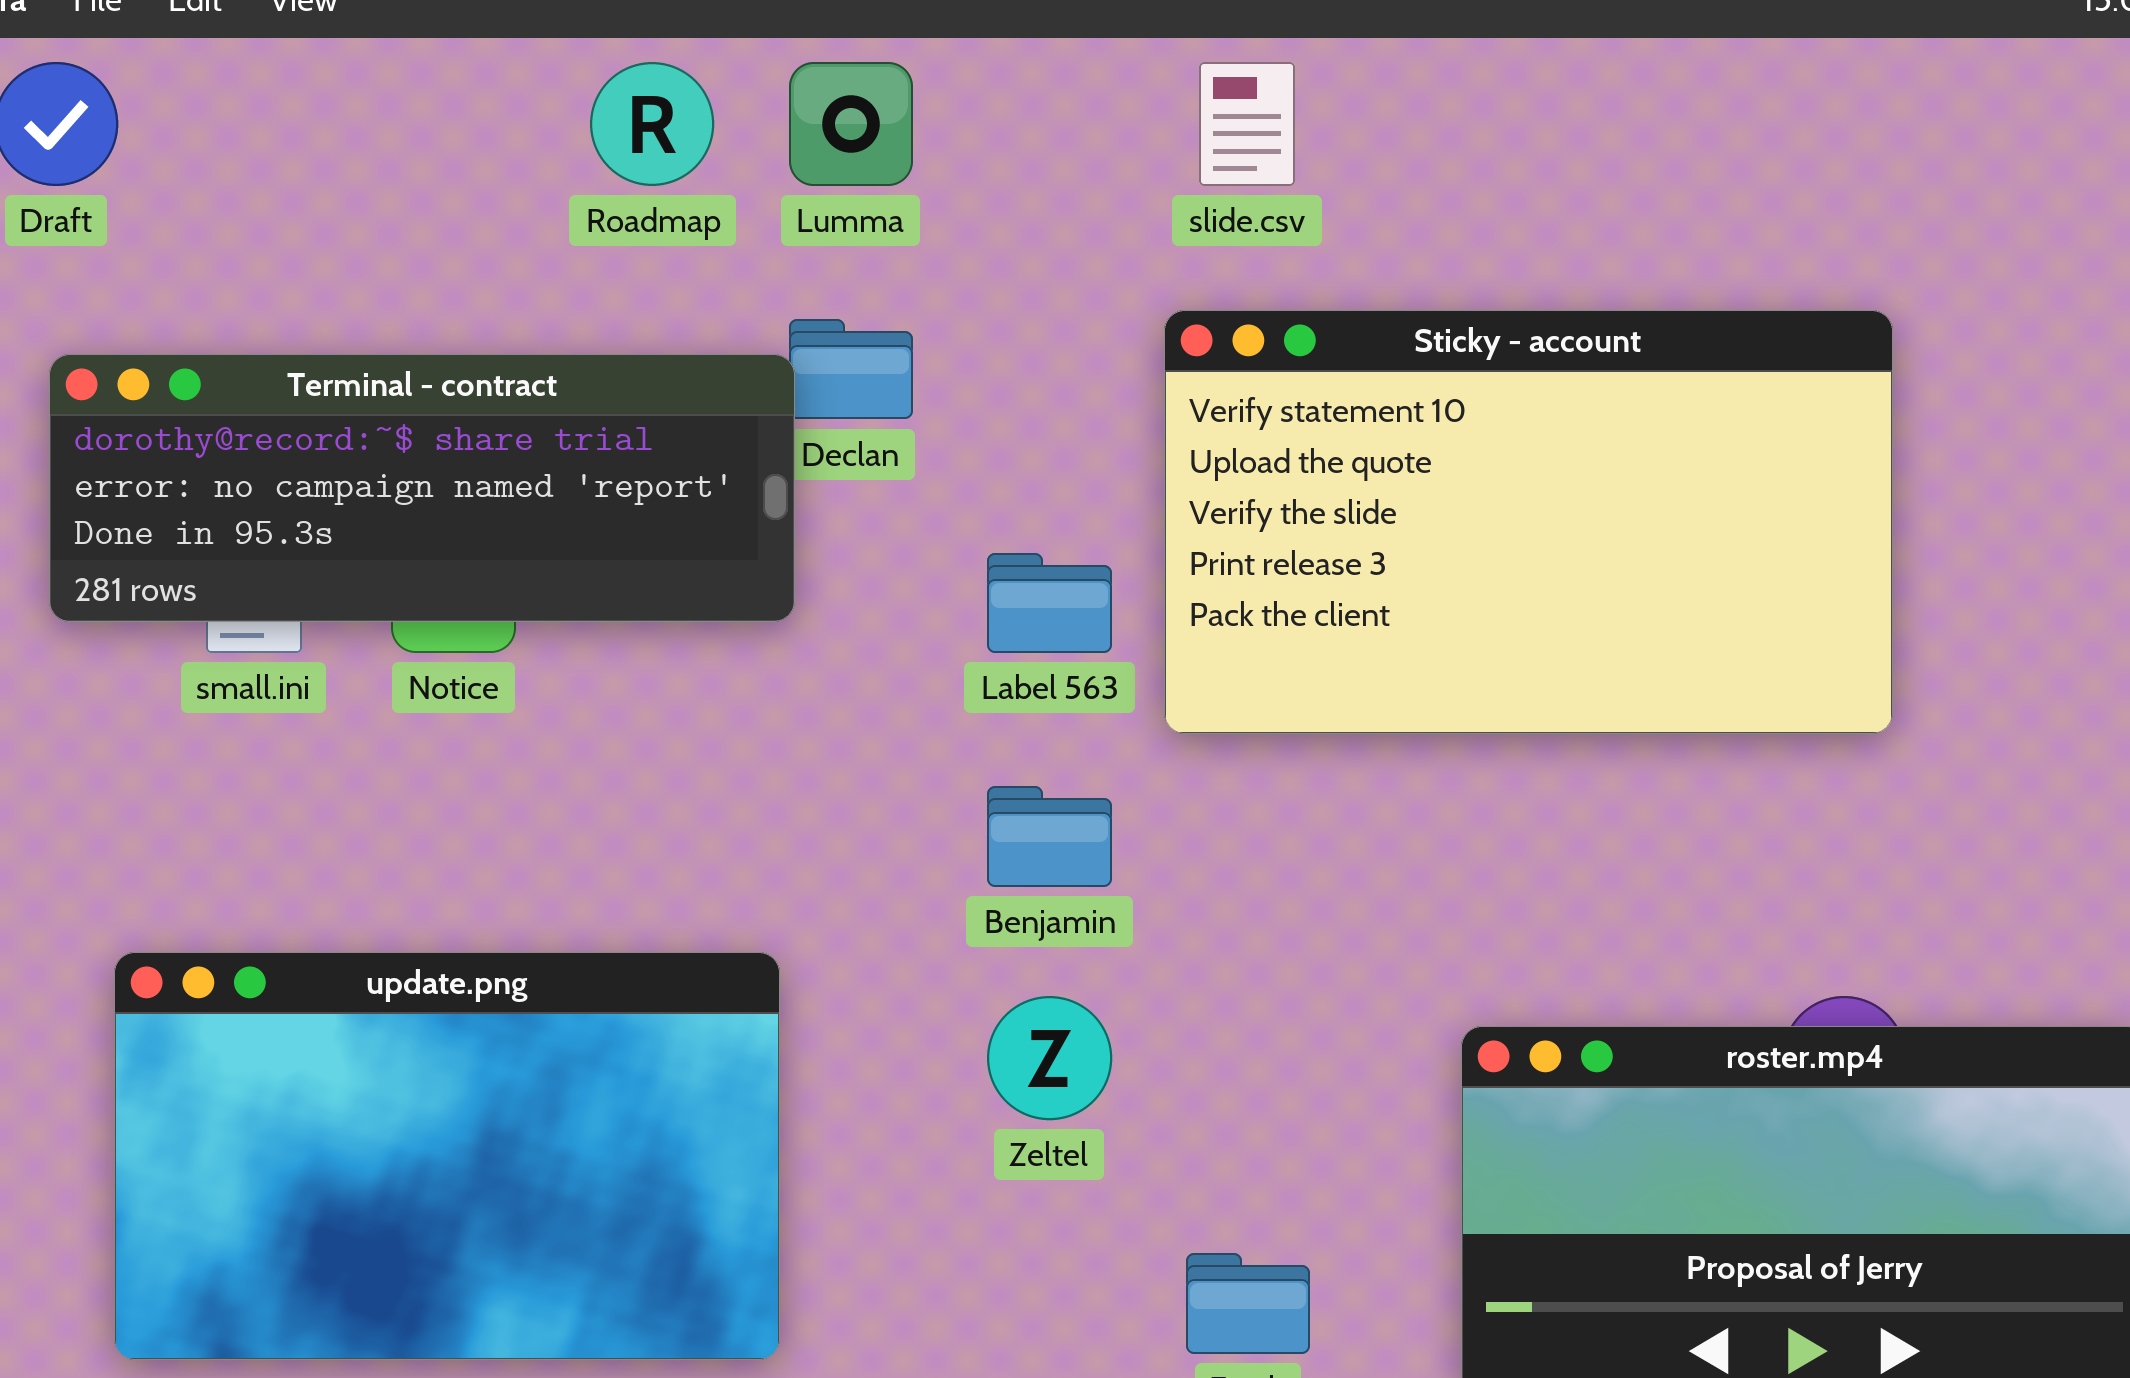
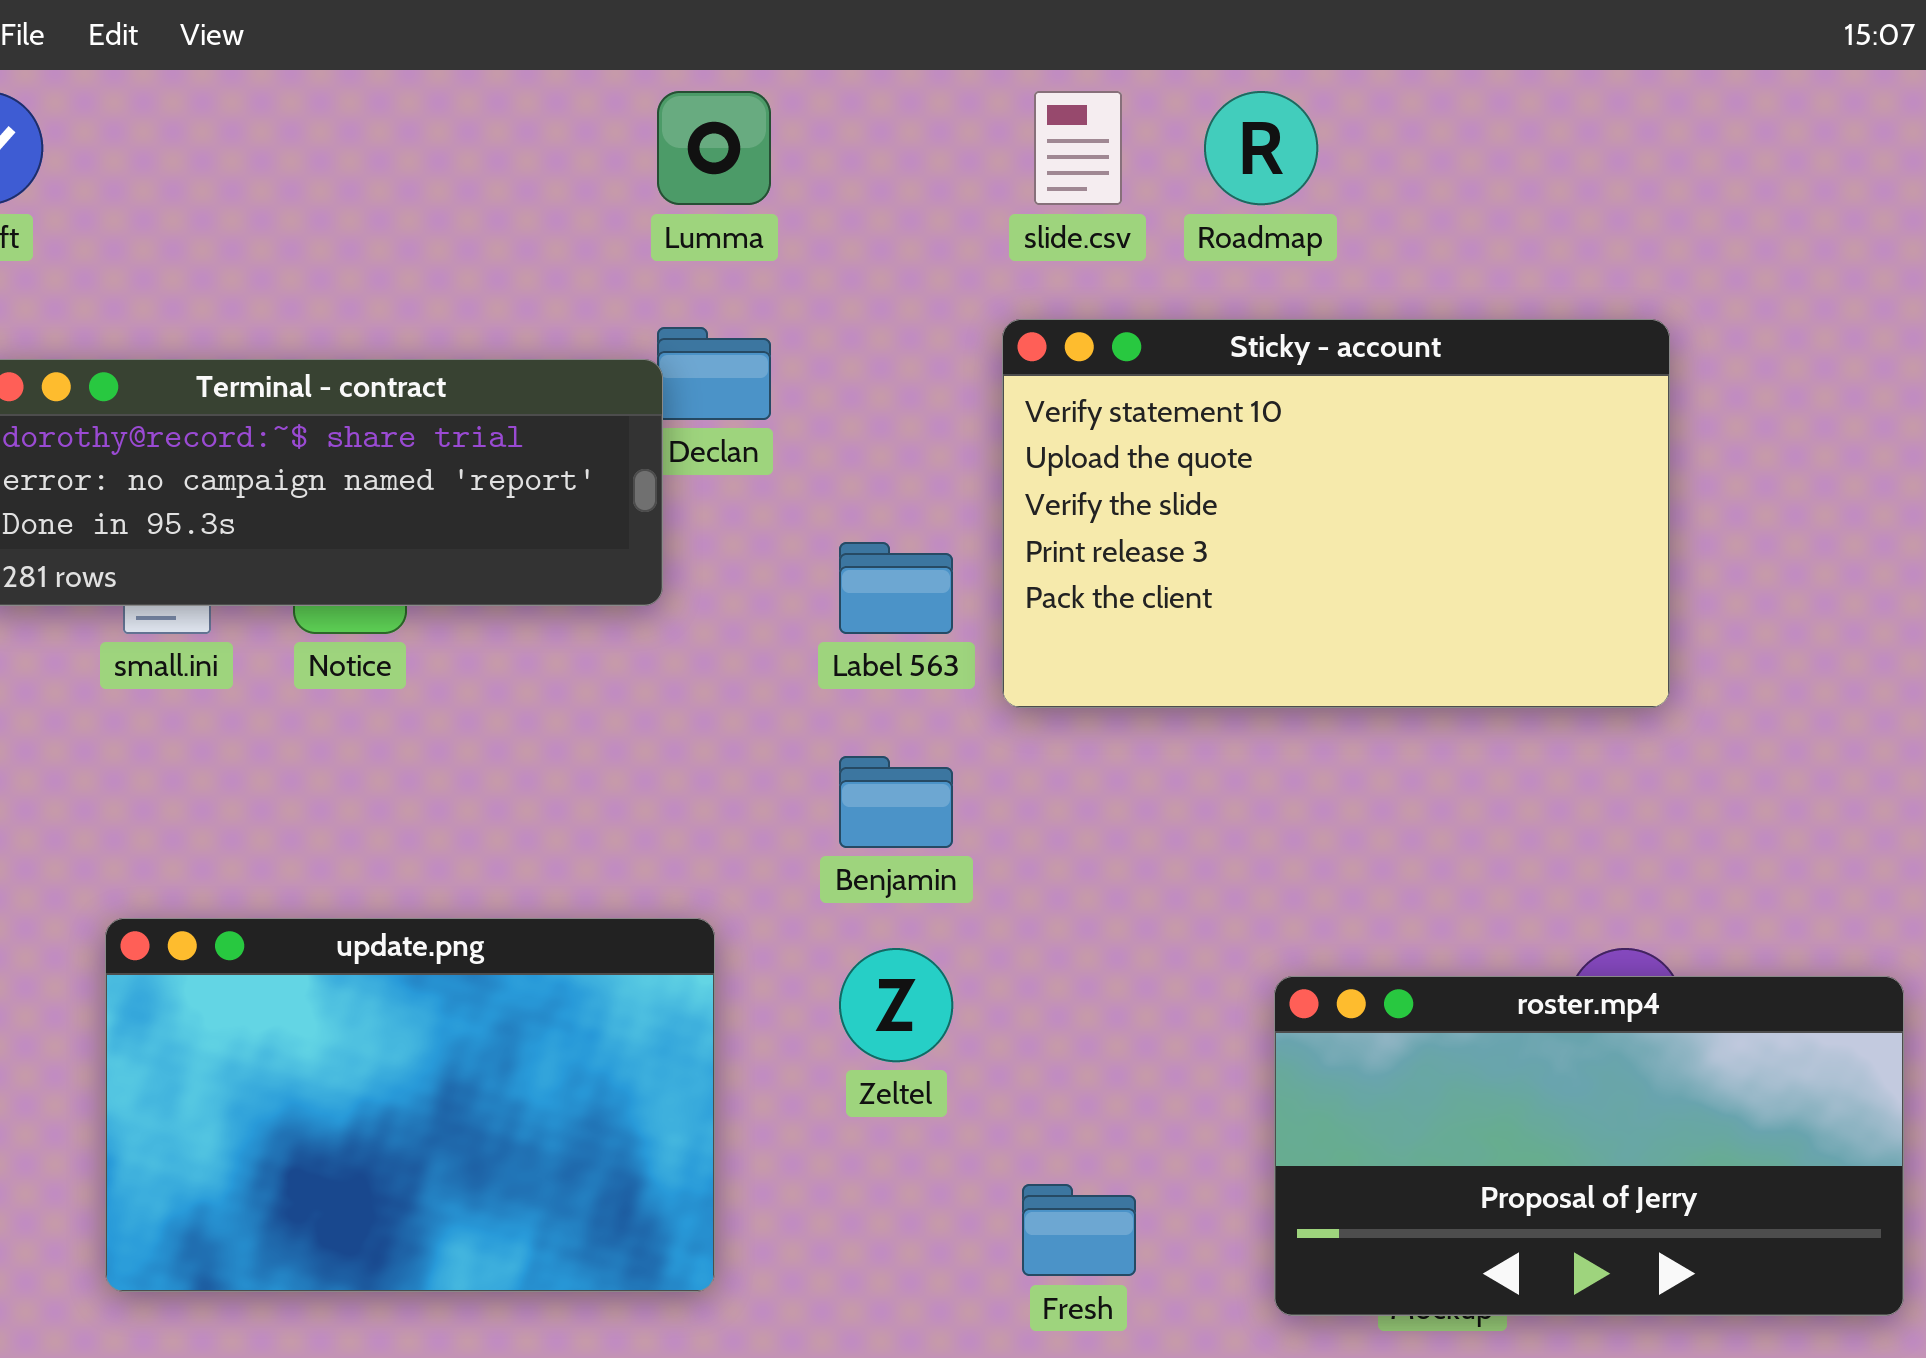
Roadmap: [590,62,714,186] -> [1204,91,1318,205], moved
update.png: [114,952,780,1360] -> [105,918,715,1292], moved

